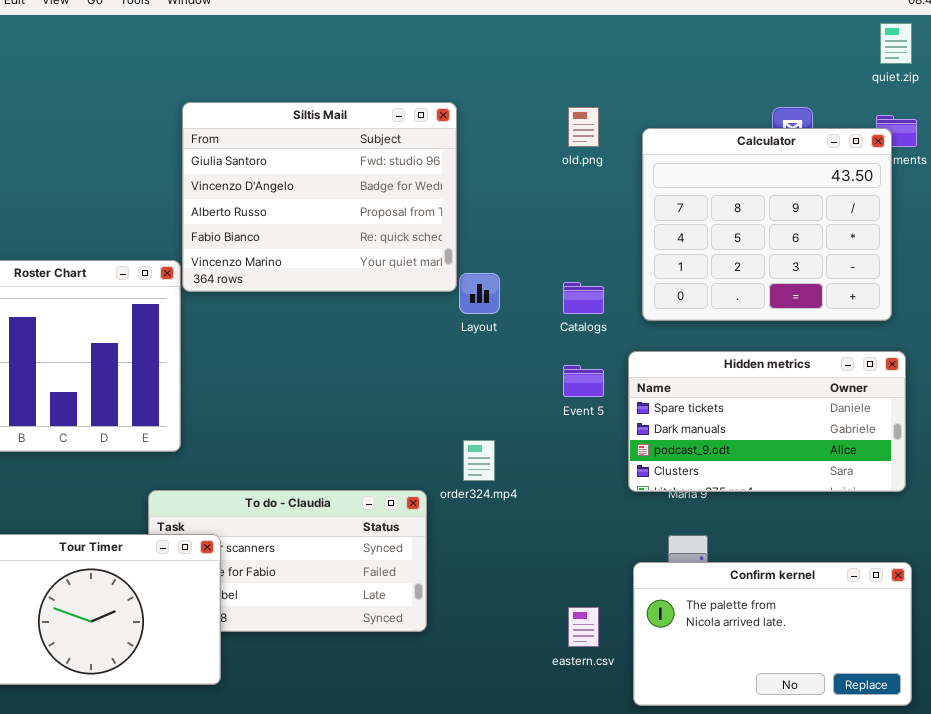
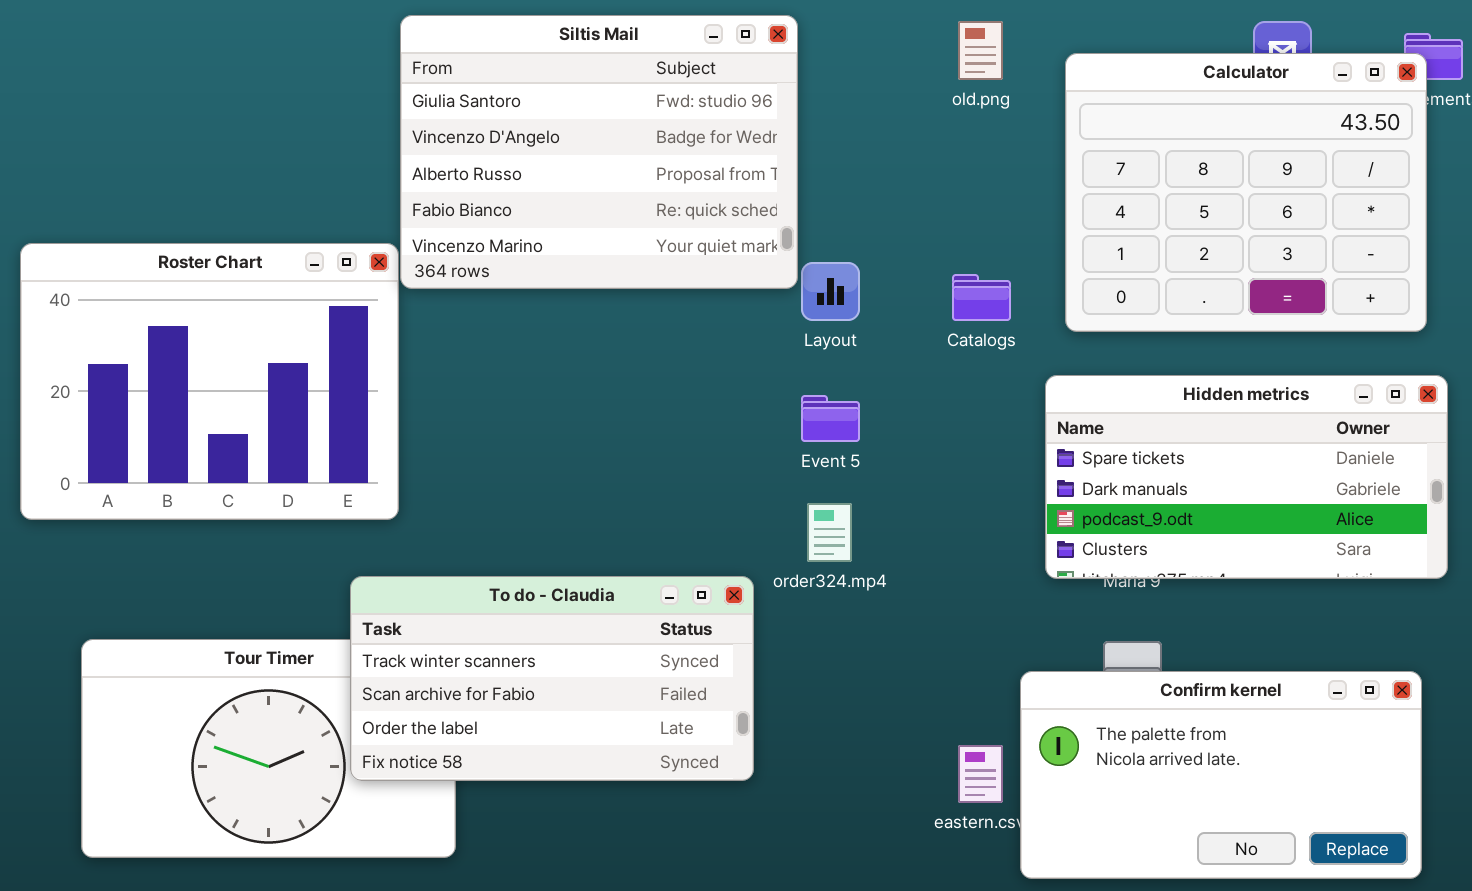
Event 5: [563,365,604,397] -> [801,395,860,442], moved
To do - Claudia: [148,490,427,632] -> [350,576,754,781], raised
Confirm kernel: [633,562,912,706] -> [1020,671,1422,879], moved

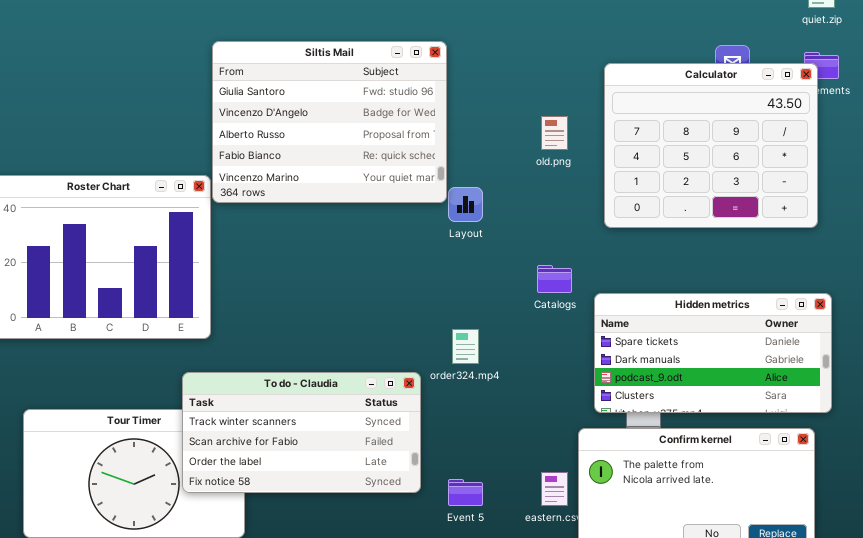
old.png: [958,21,1003,80] -> [541,116,568,150], moved
Catalogs: [952,274,1011,321] -> [537,265,572,293], moved
Hidden metrics: [1045,375,1448,579] -> [594,293,832,413], moved
Event 5: [801,395,860,442] -> [448,479,483,506], moved

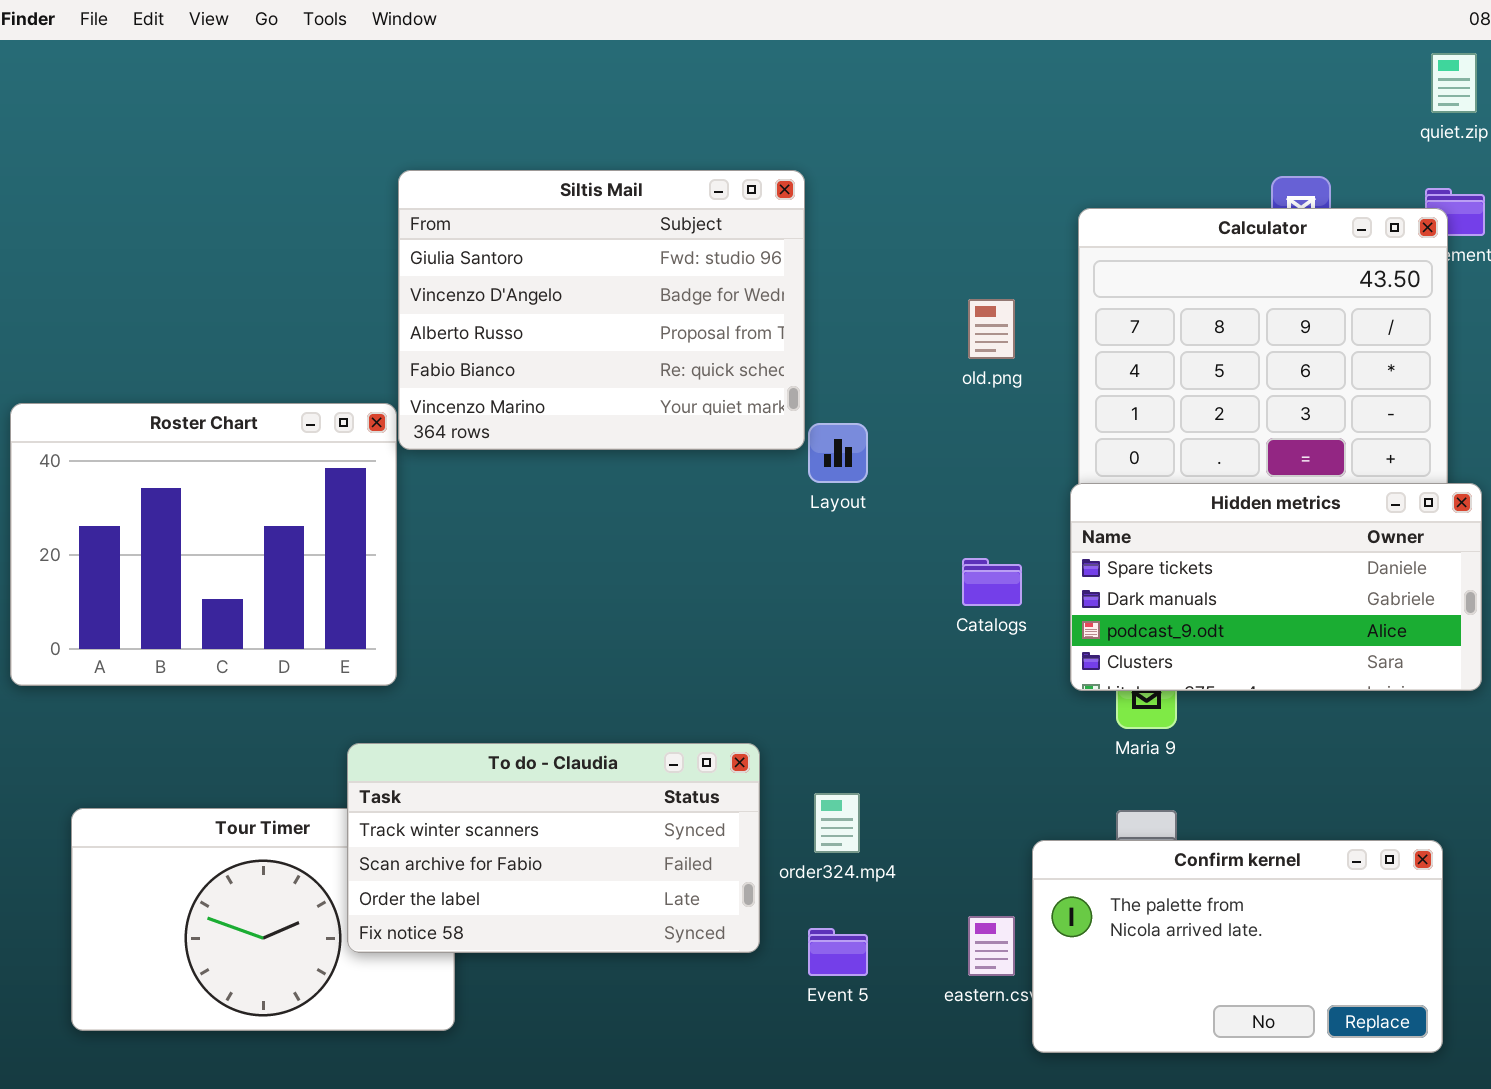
Hidden metrics: [594,293,832,413] -> [1070,483,1482,691], moved
order324.mp4: [452,329,479,364] -> [814,793,860,853], moved

